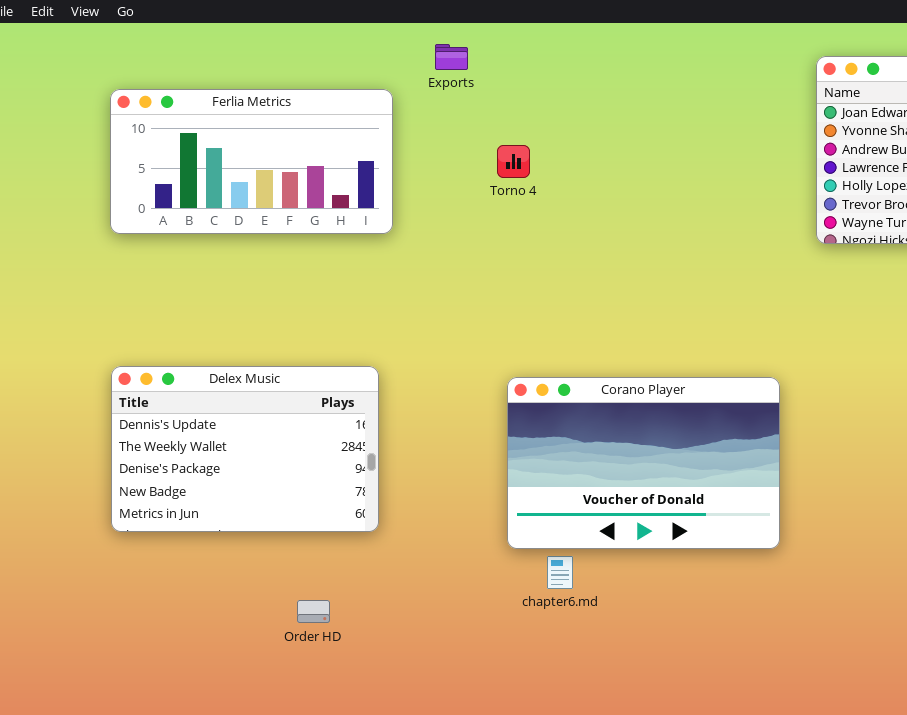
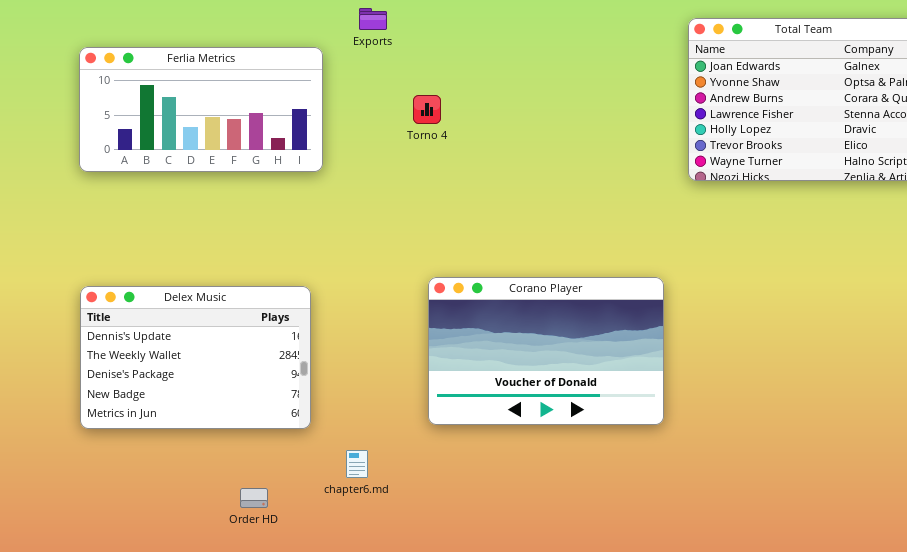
Corano Player: [507,377,780,549] -> [428,277,664,425], moved
chapter6.md: [547,556,573,589] -> [346,450,368,478], moved

